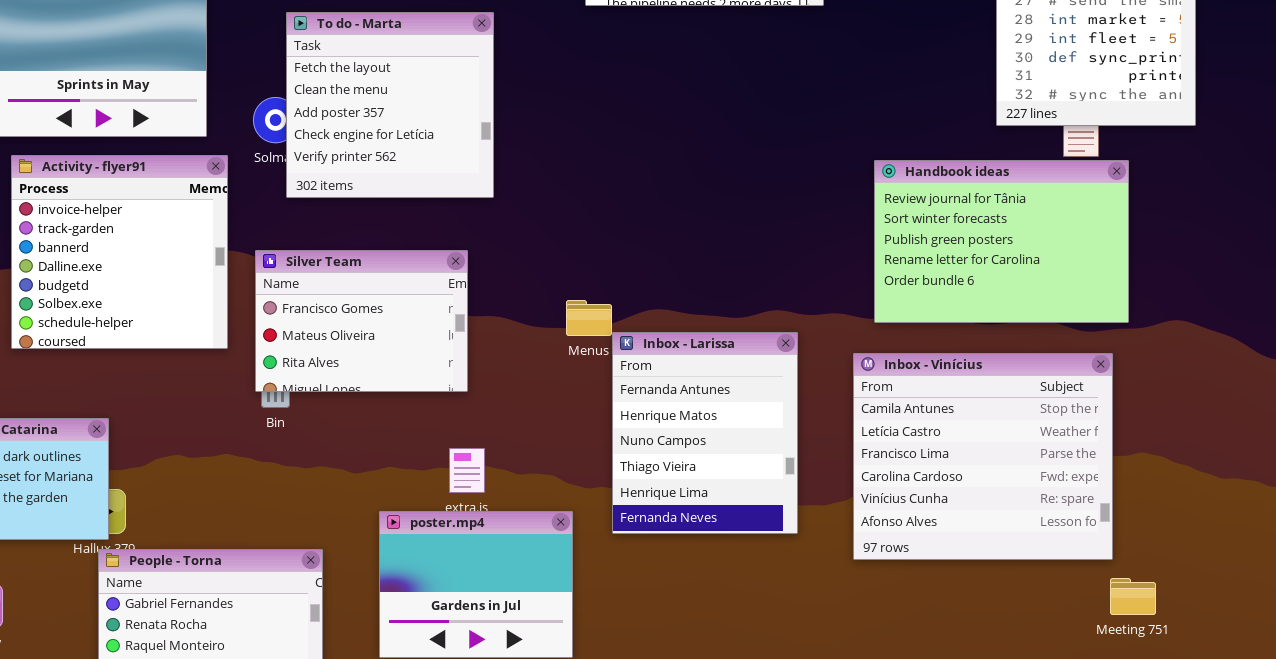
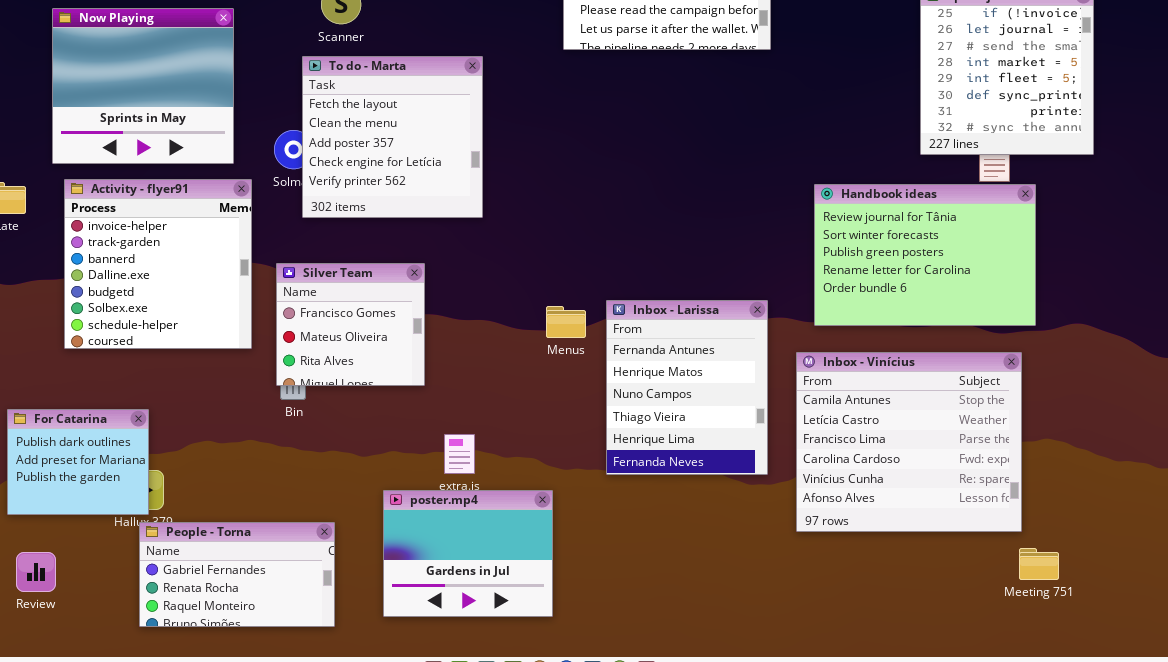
Silver Team: [255,250,468,392] -> [276,263,425,386], resized
Inbox - Larissa: [612,332,798,534] -> [606,300,768,475], moved

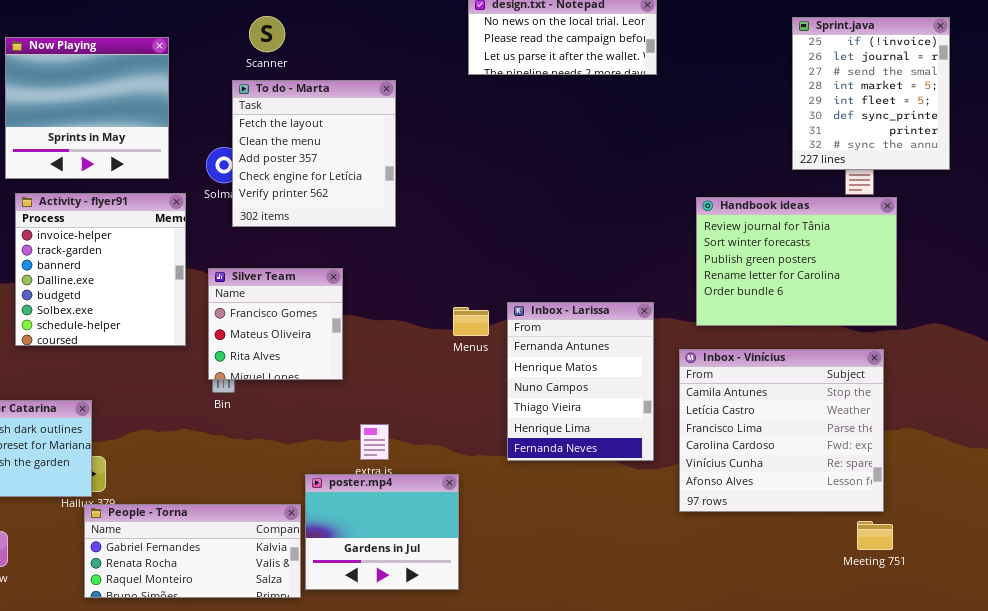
People - Torna: [139,522,335,627] -> [84,504,301,598], resized
Meeting 751: [1019,548,1059,580] -> [857,521,893,550], moved

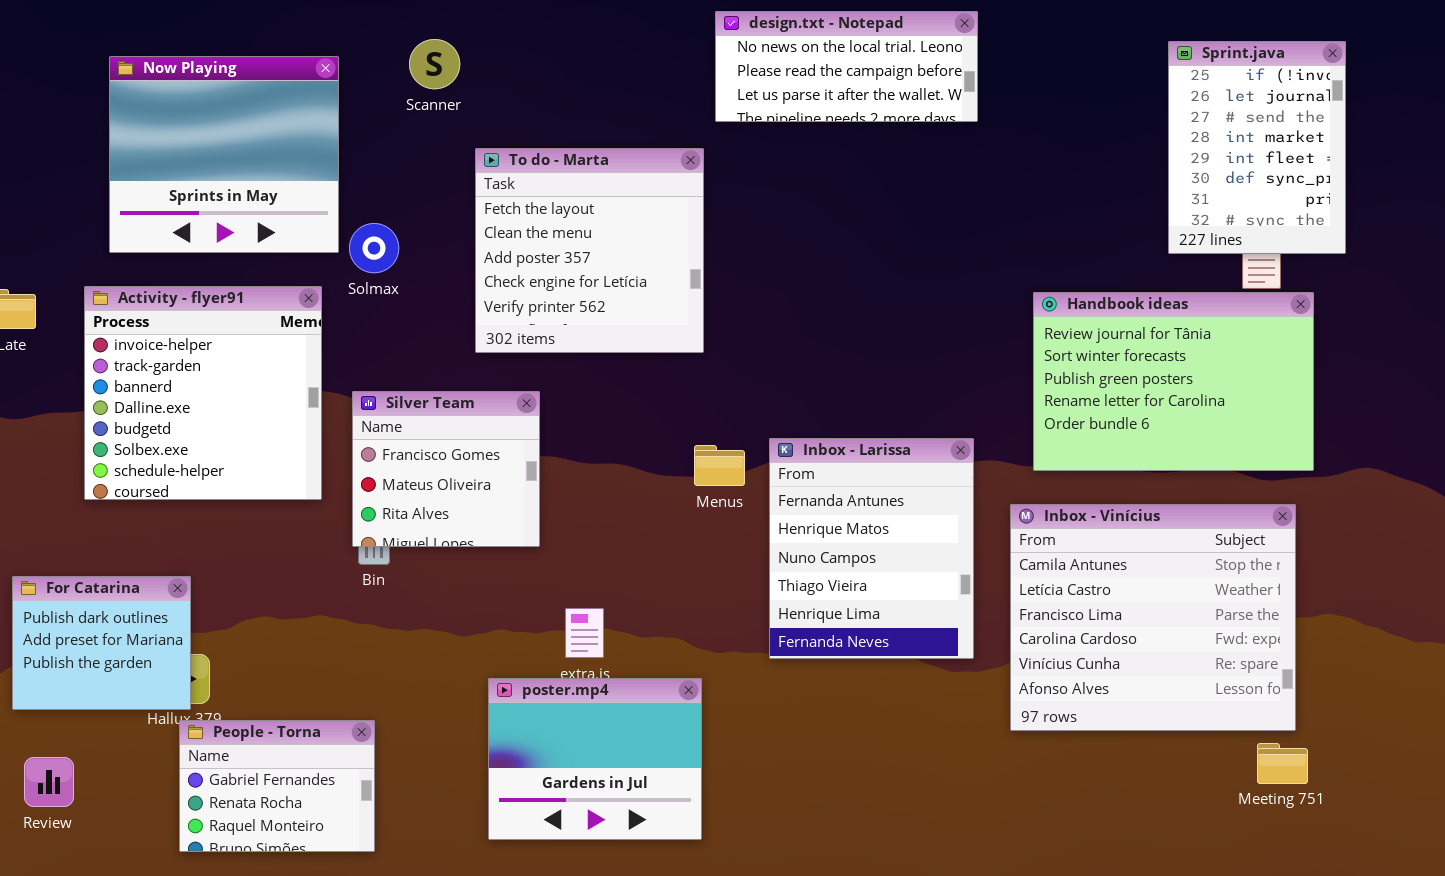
Sprint.java: [792,17,950,170] -> [1168,41,1346,254], resized
Now Playing: [5,37,169,179] -> [109,56,339,253], moved
To do - Marta: [232,80,396,227] -> [475,148,704,353], moved
People - Torna: [84,504,301,598] -> [179,720,375,852], resized

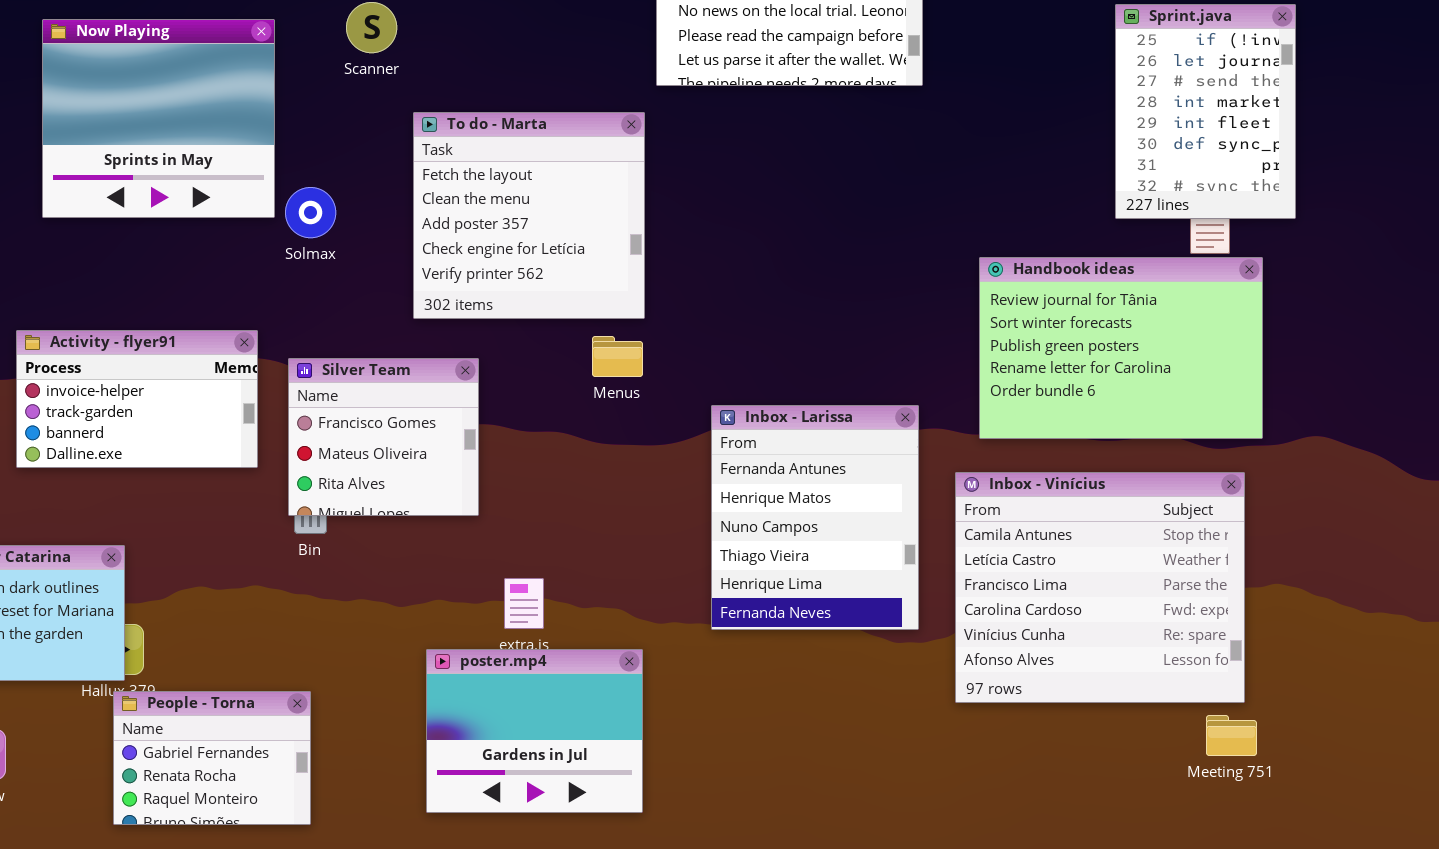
Activity - flyer91: [84,286,322,500] -> [16,330,258,468], resized
Menus: [694,445,745,486] -> [592,336,643,377], moved

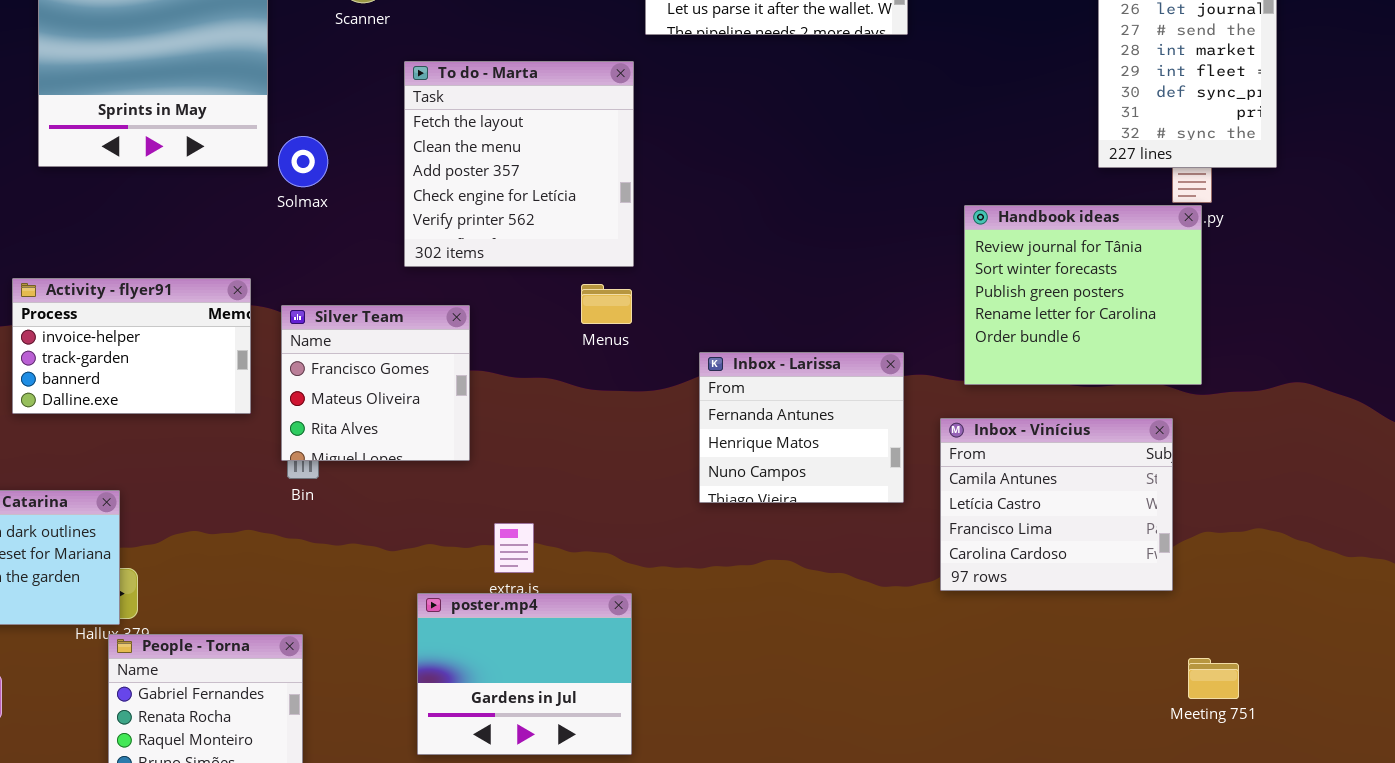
Handbook ideas: [979,257,1263,439] -> [964,205,1202,385], resized
Inbox - Larissa: [711,405,919,630] -> [699,352,904,503], resized
Inbox - Vinícius: [955,472,1245,703] -> [940,418,1173,591], resized

